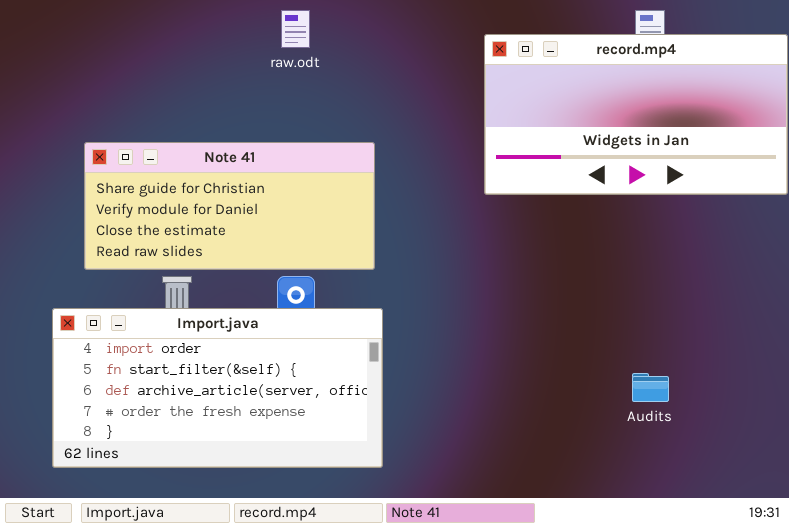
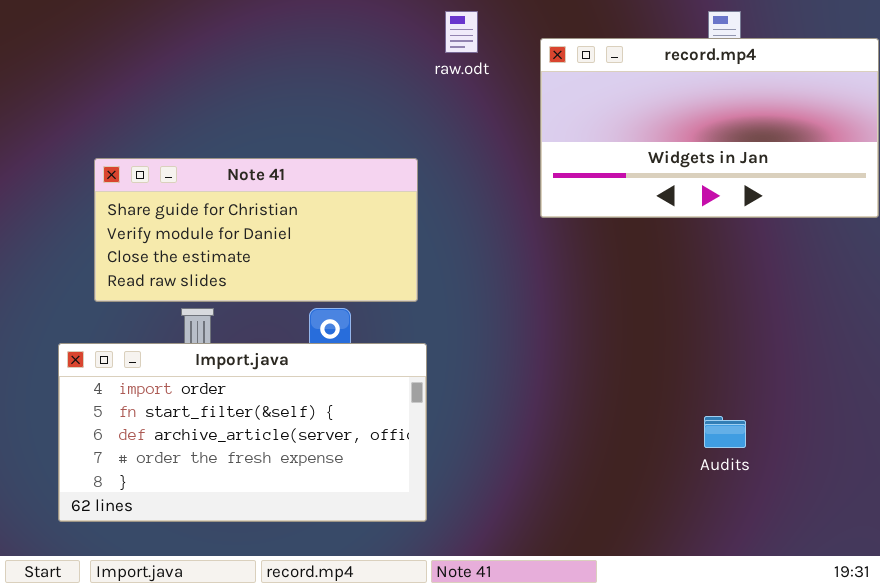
raw.odt: [281,10,310,48] -> [445,11,478,53], moved

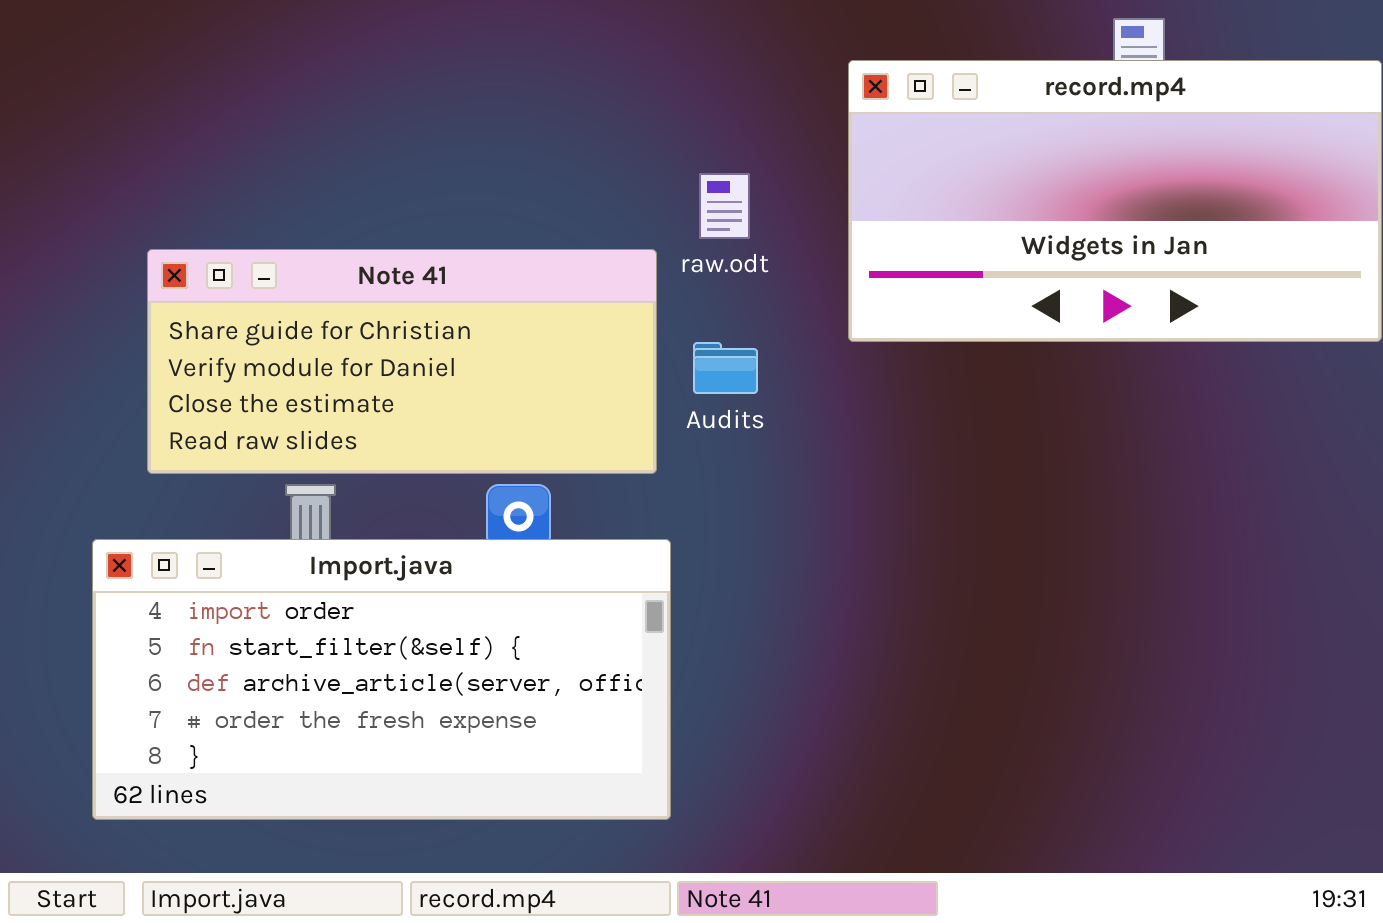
raw.odt: [445,11,478,53] -> [699,173,750,239], moved
Audits: [704,416,746,448] -> [693,342,758,394], moved

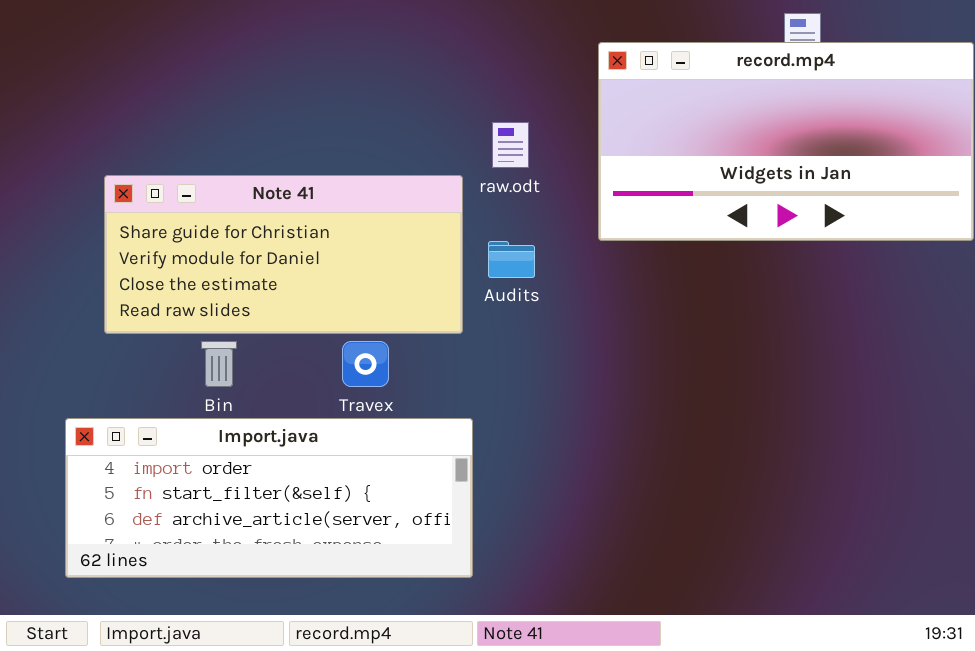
Import.java: [92,539,671,820] -> [65,418,473,578], resized

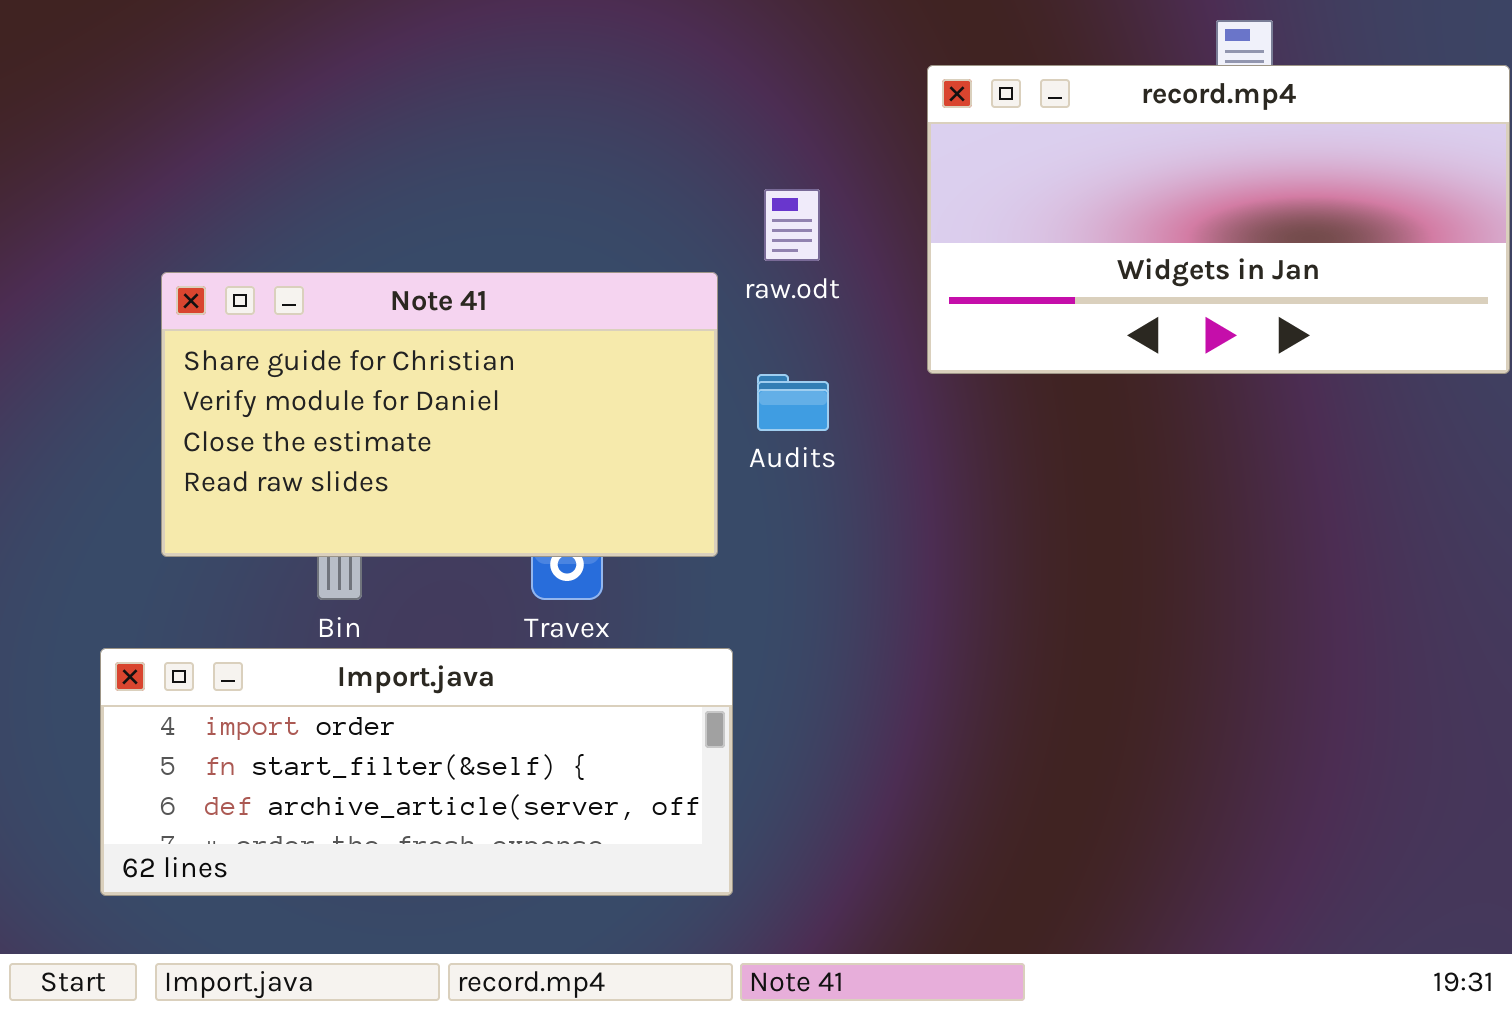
Note 41: [104,175,463,334] -> [161,272,718,557], resized

